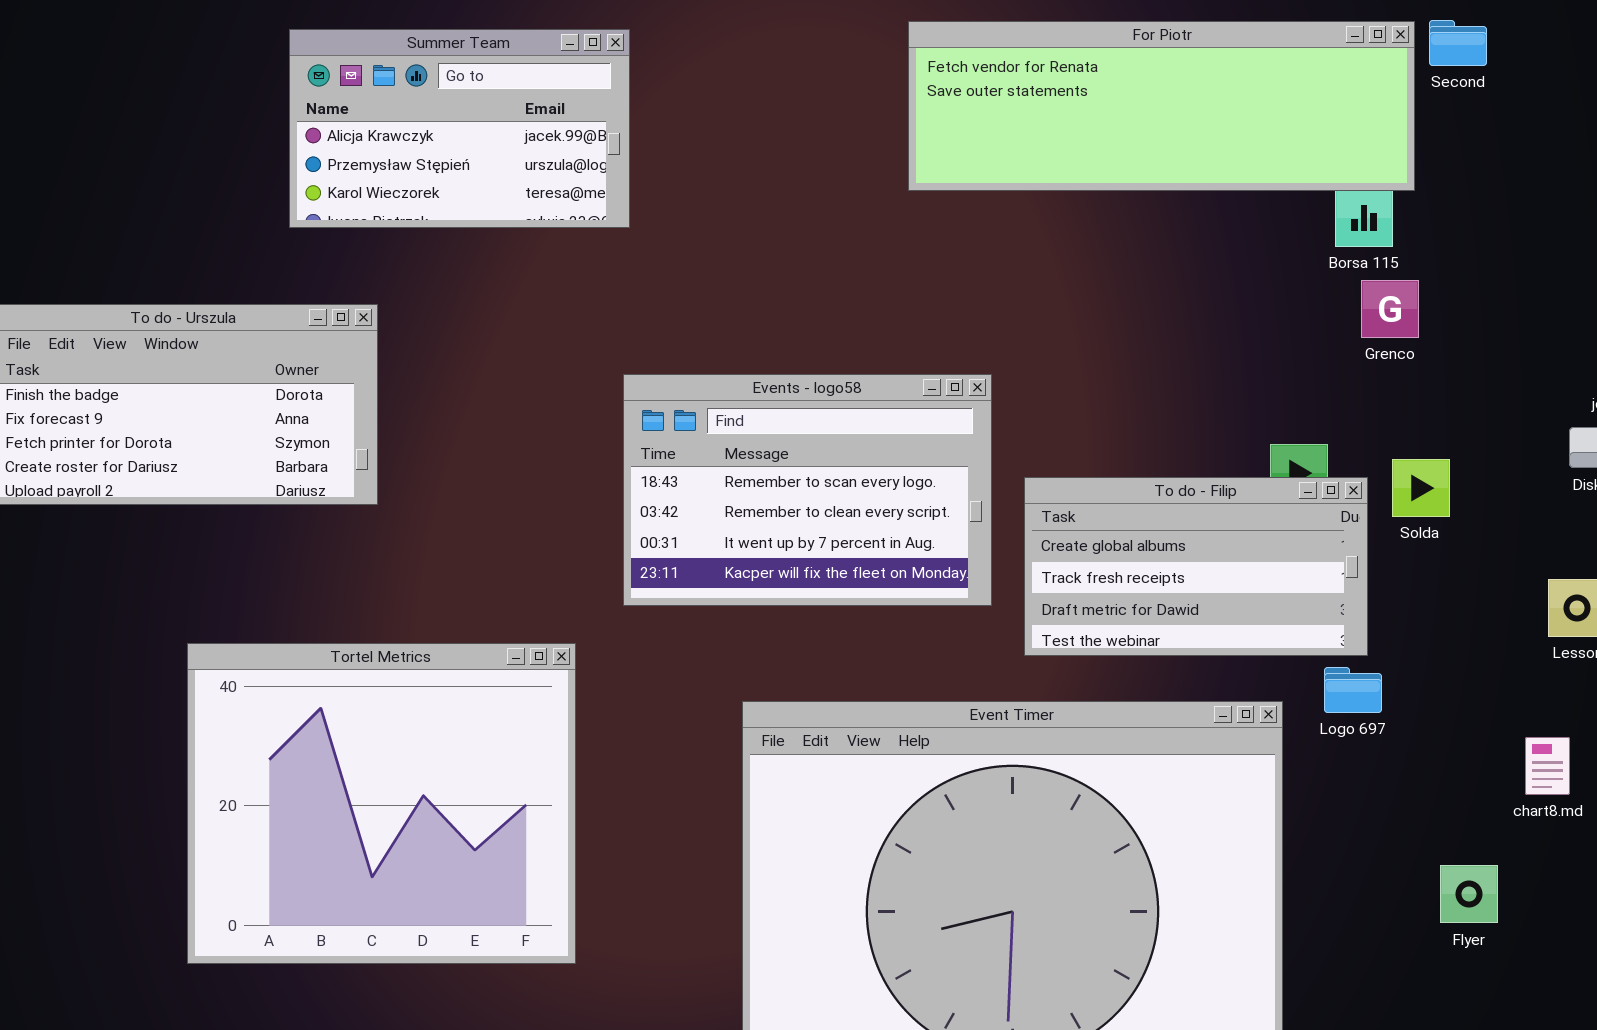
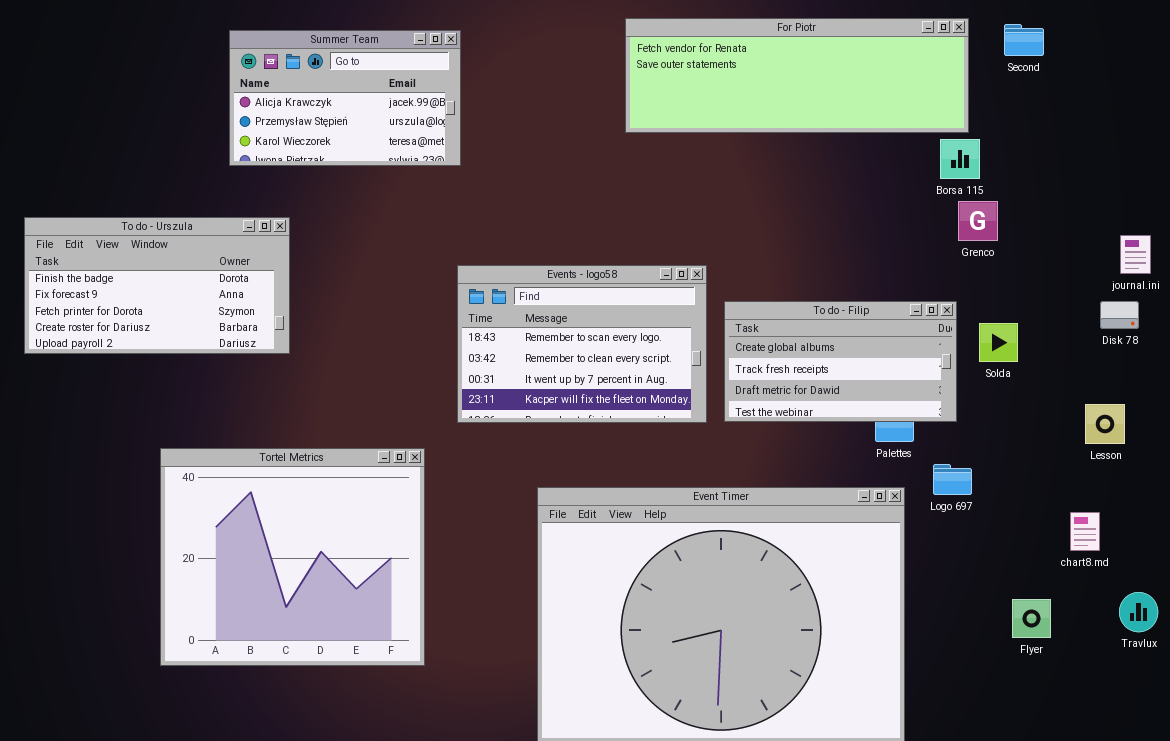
For Piotr: [908,21,1415,191] -> [625,18,969,133], moved
To do - Filip: [1024,477,1368,656] -> [724,301,957,422], moved

